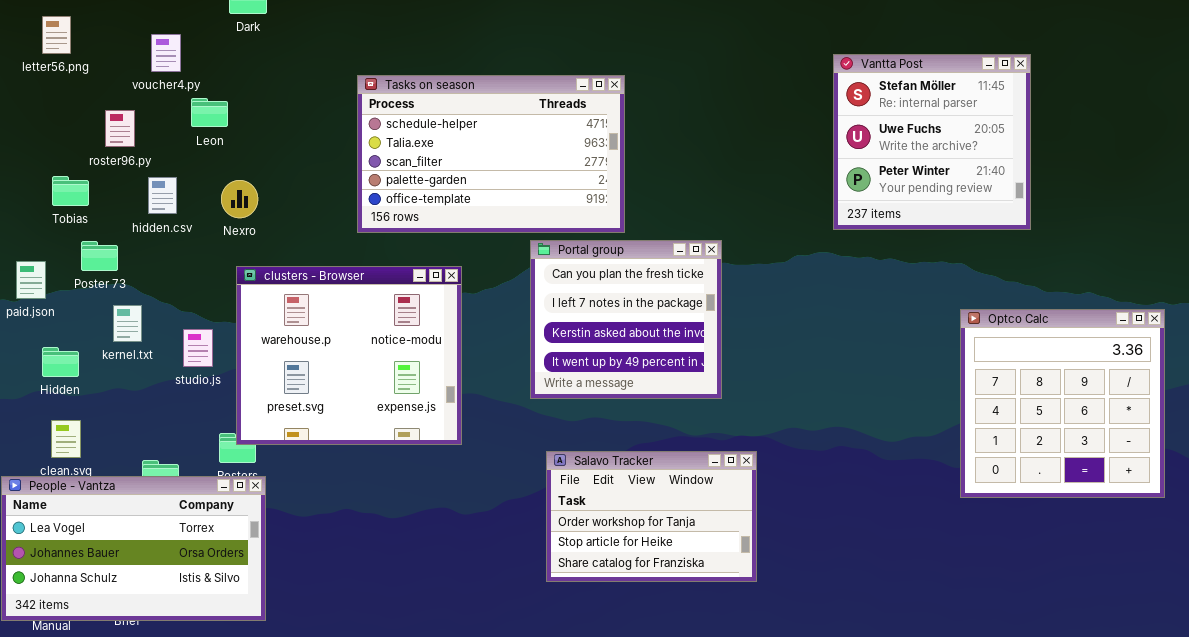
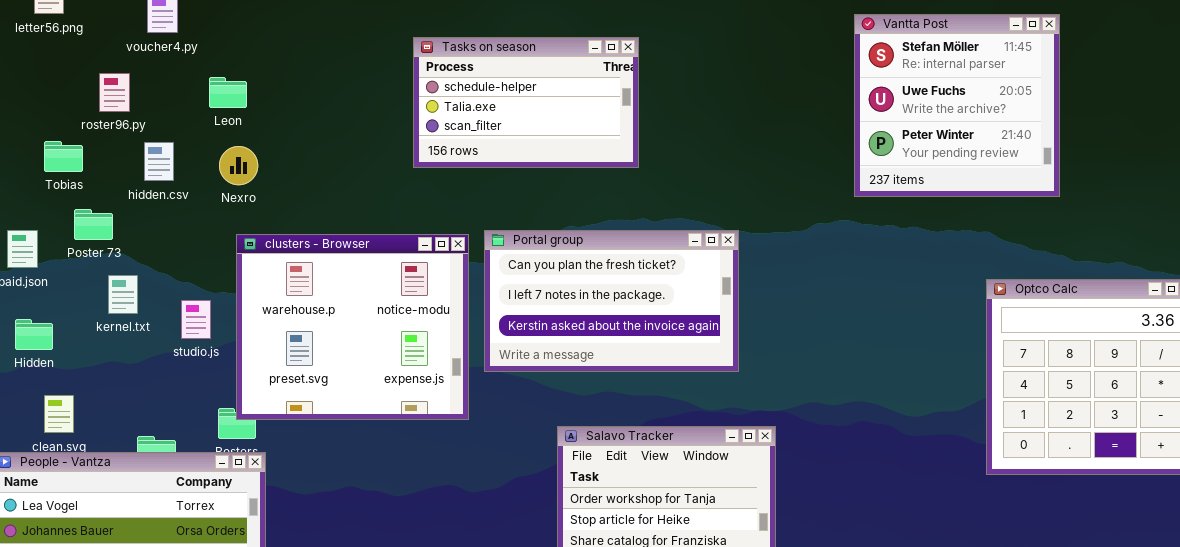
Tasks on season: [357,75,625,233] -> [413,37,639,168], resized
Leon: [191,98,228,127] -> [209,77,247,108], moved
Portal group: [530,240,722,399] -> [484,230,739,372], resized
Hidden: [42,347,79,377] -> [15,319,53,350], moved

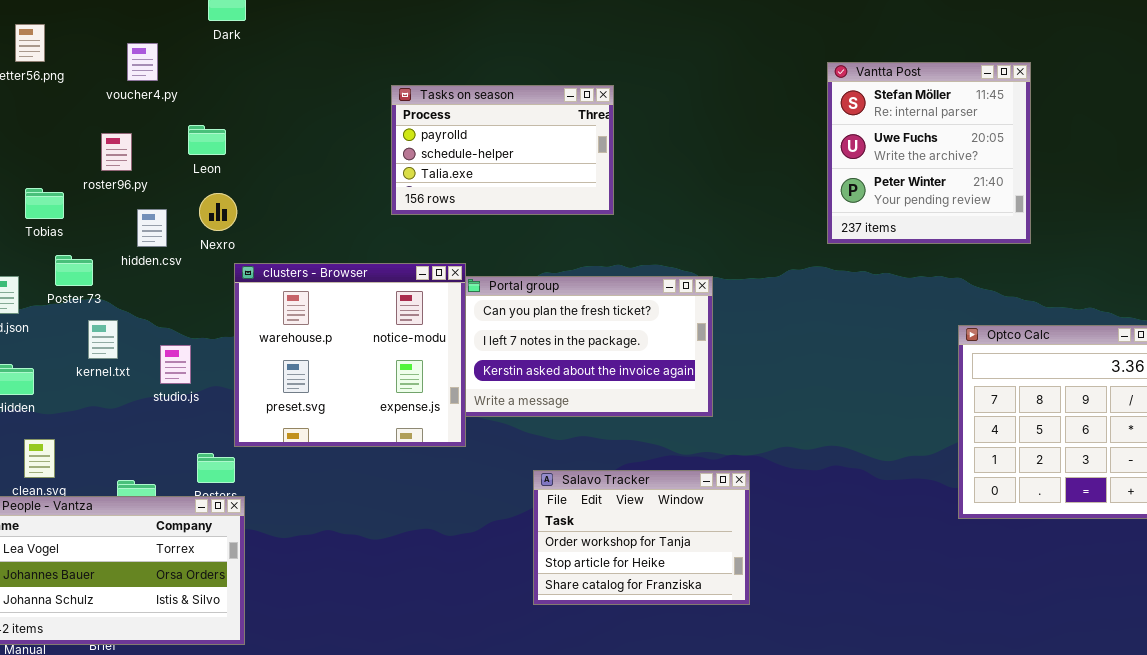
Tasks on season: [413,37,639,168] -> [391,85,614,215], scrolled up 1 row
roster96.py: [99,73,130,112] -> [101,133,132,171], moved
hidden.csv: [144,142,174,181] -> [137,209,167,247], moved
clusters - Browser: [236,234,469,420] -> [234,263,466,447], moved

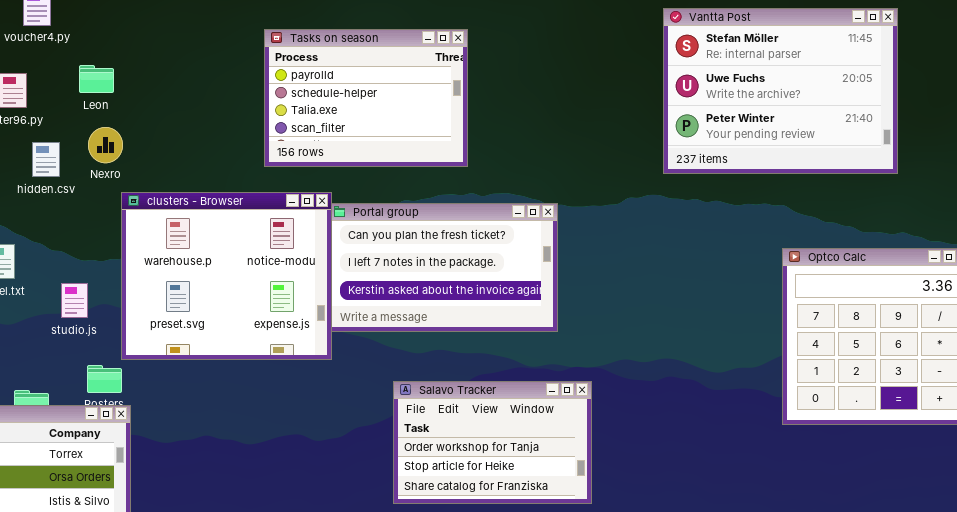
Vantta Post: [827,62,1031,244] -> [663,8,898,174], resized
Tasks on season: [391,85,614,215] -> [264,29,468,167], resized
studio.js: [160,345,191,384] -> [61,283,88,318], moved

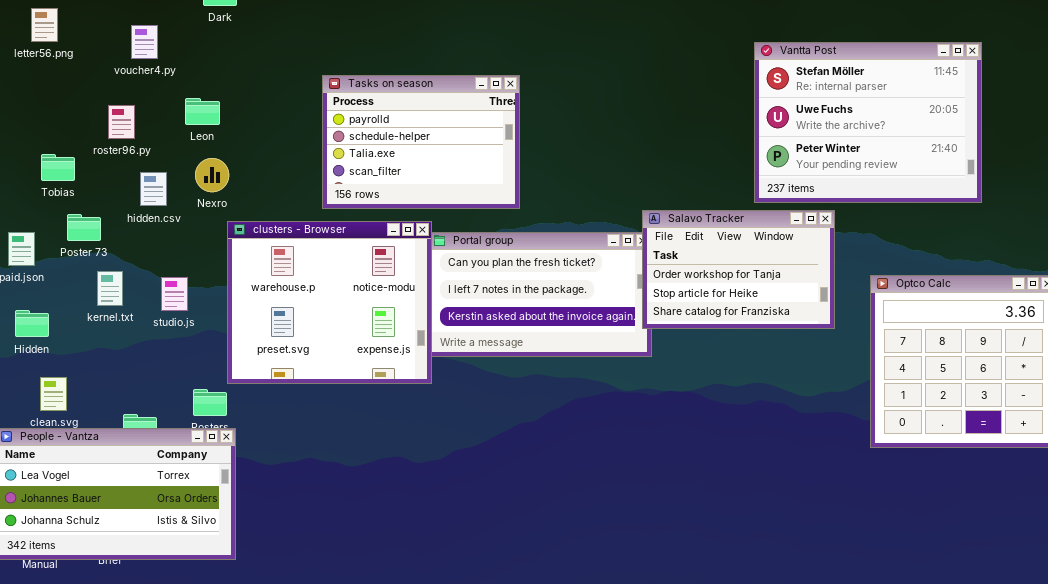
Tasks on season: [264,29,468,167] -> [322,75,520,209], moved
studio.js: [61,283,88,318] -> [161,277,188,311], moved
Salavo Tracker: [393,381,592,504] -> [642,210,835,329], moved

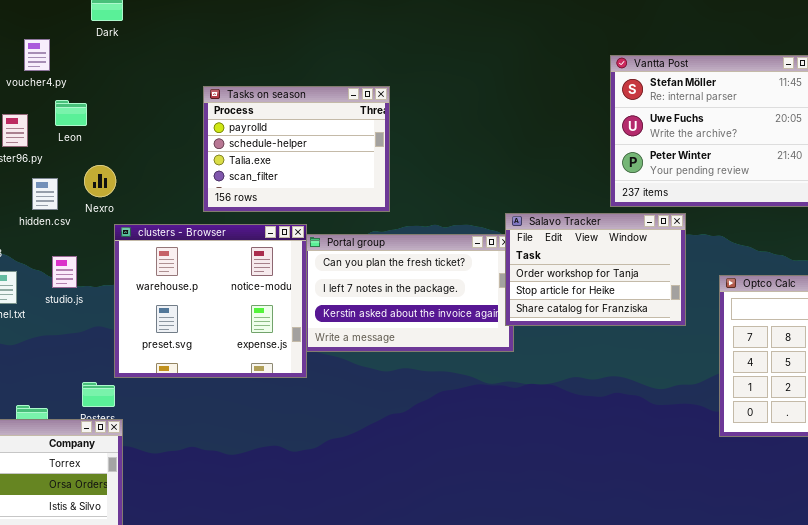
Leon: [185,98,220,125] -> [55,100,87,126], moved
studio.js: [161,277,188,311] -> [52,256,77,288], moved

